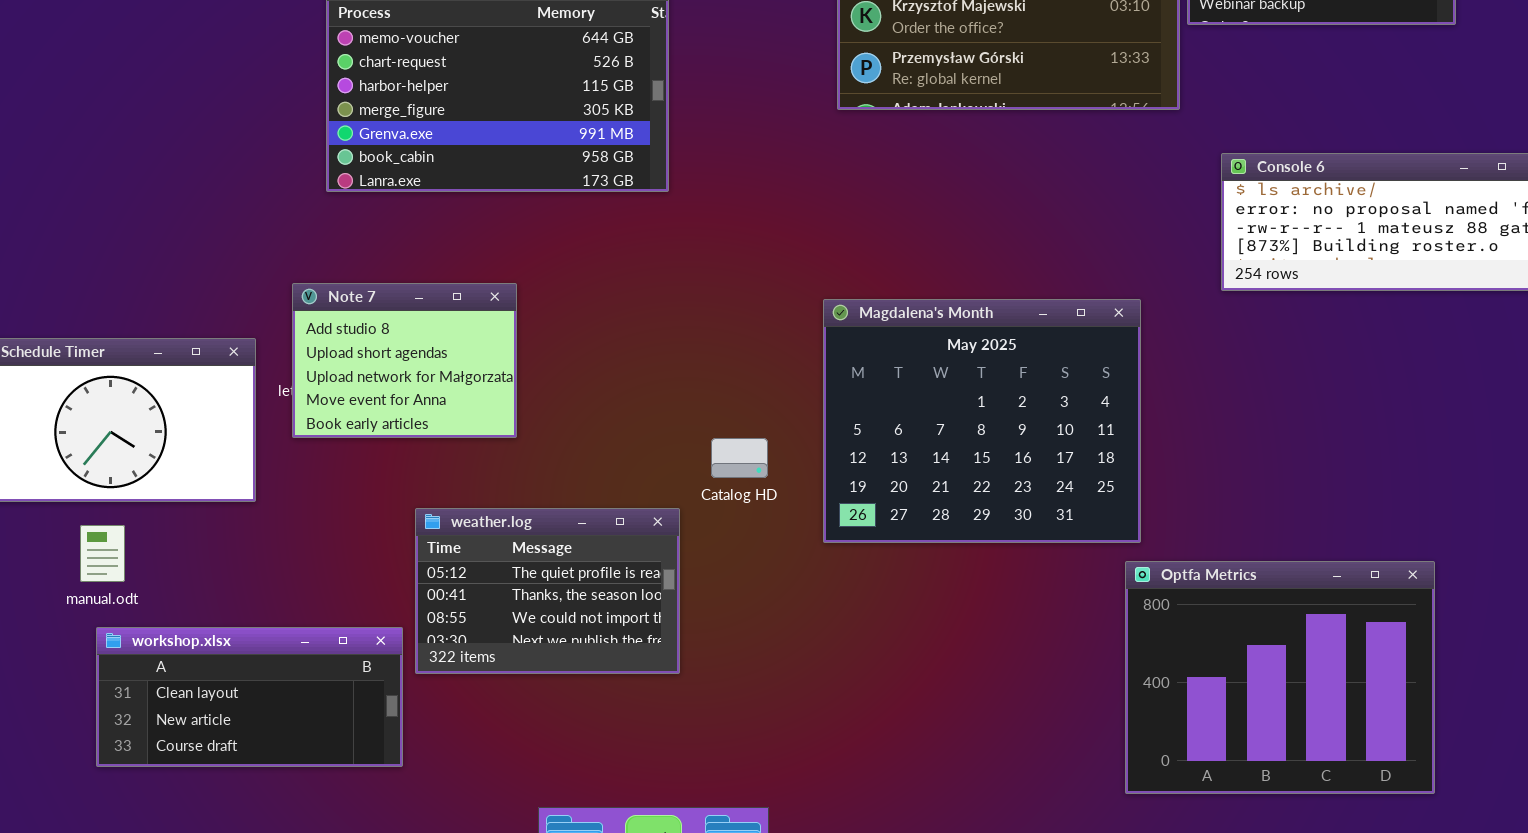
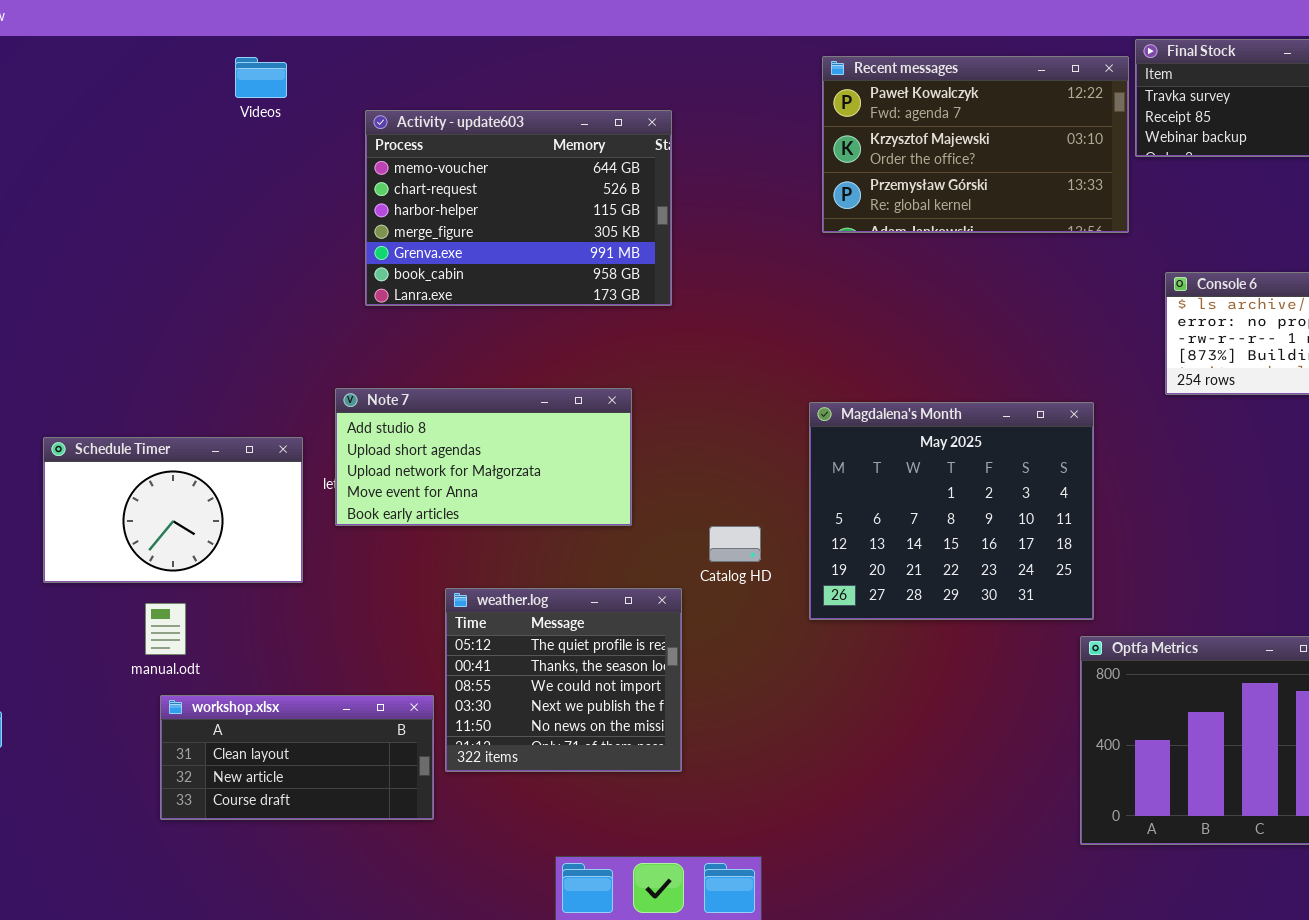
Note 7: [292,283,517,438] -> [335,388,632,526], resized
weather.log: [415,508,680,674] -> [445,588,682,772], resized

